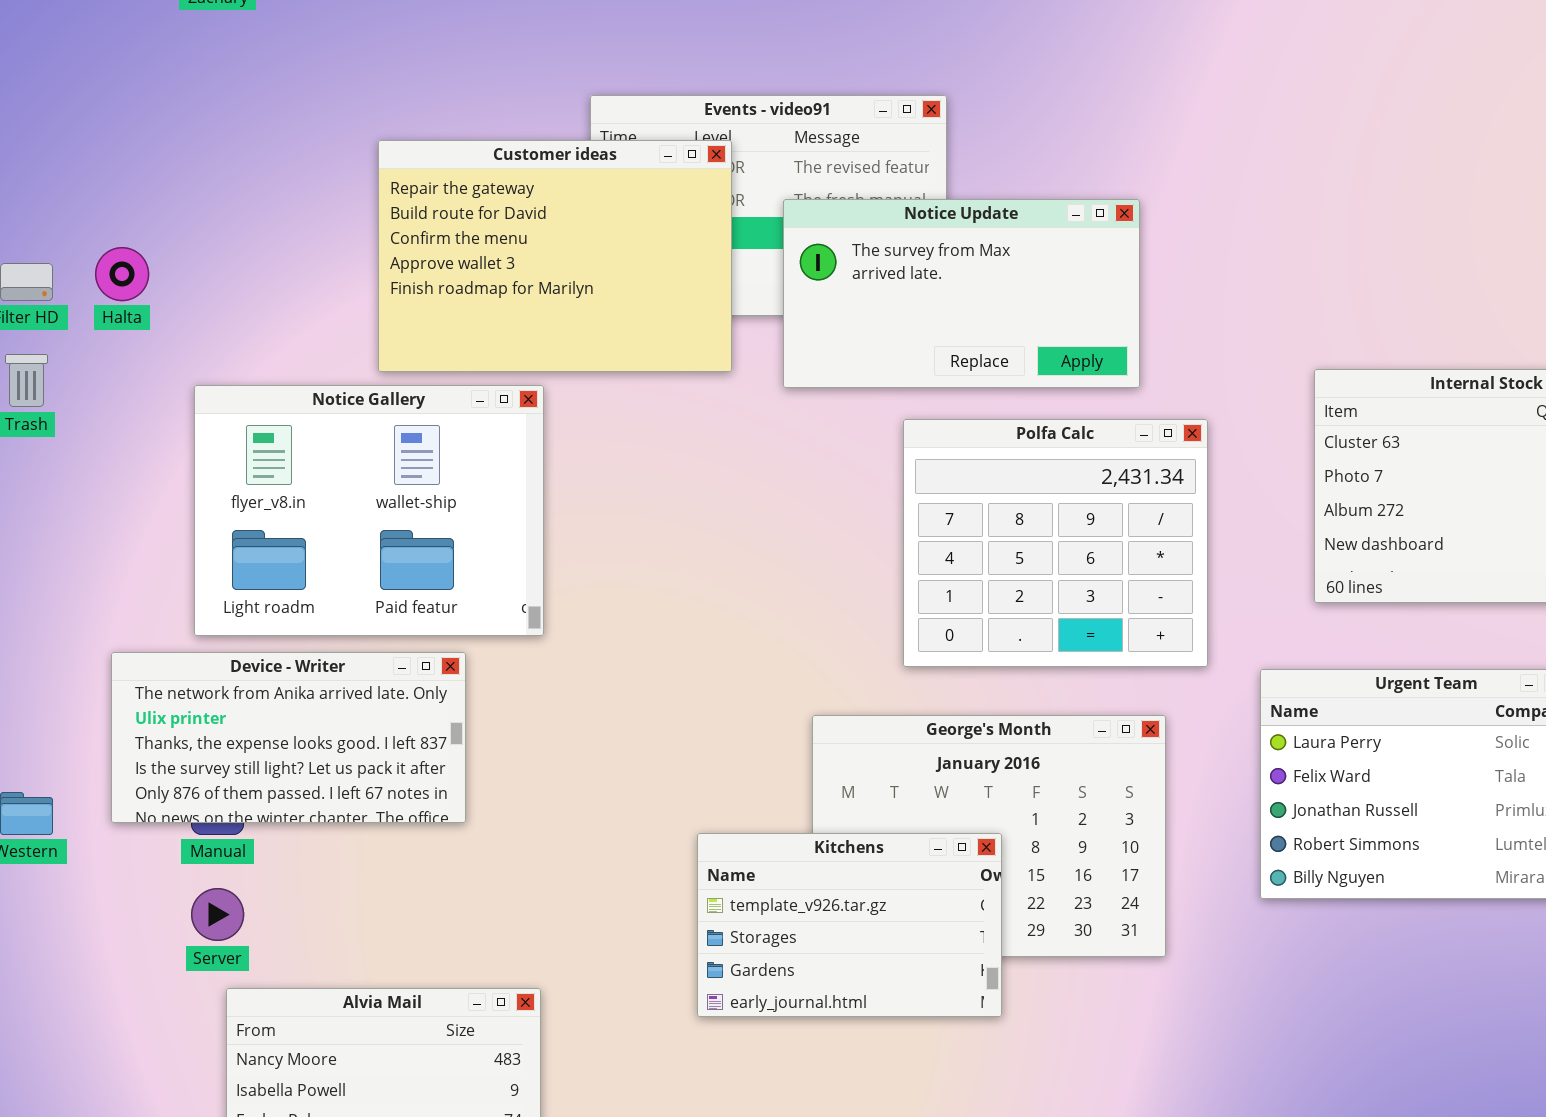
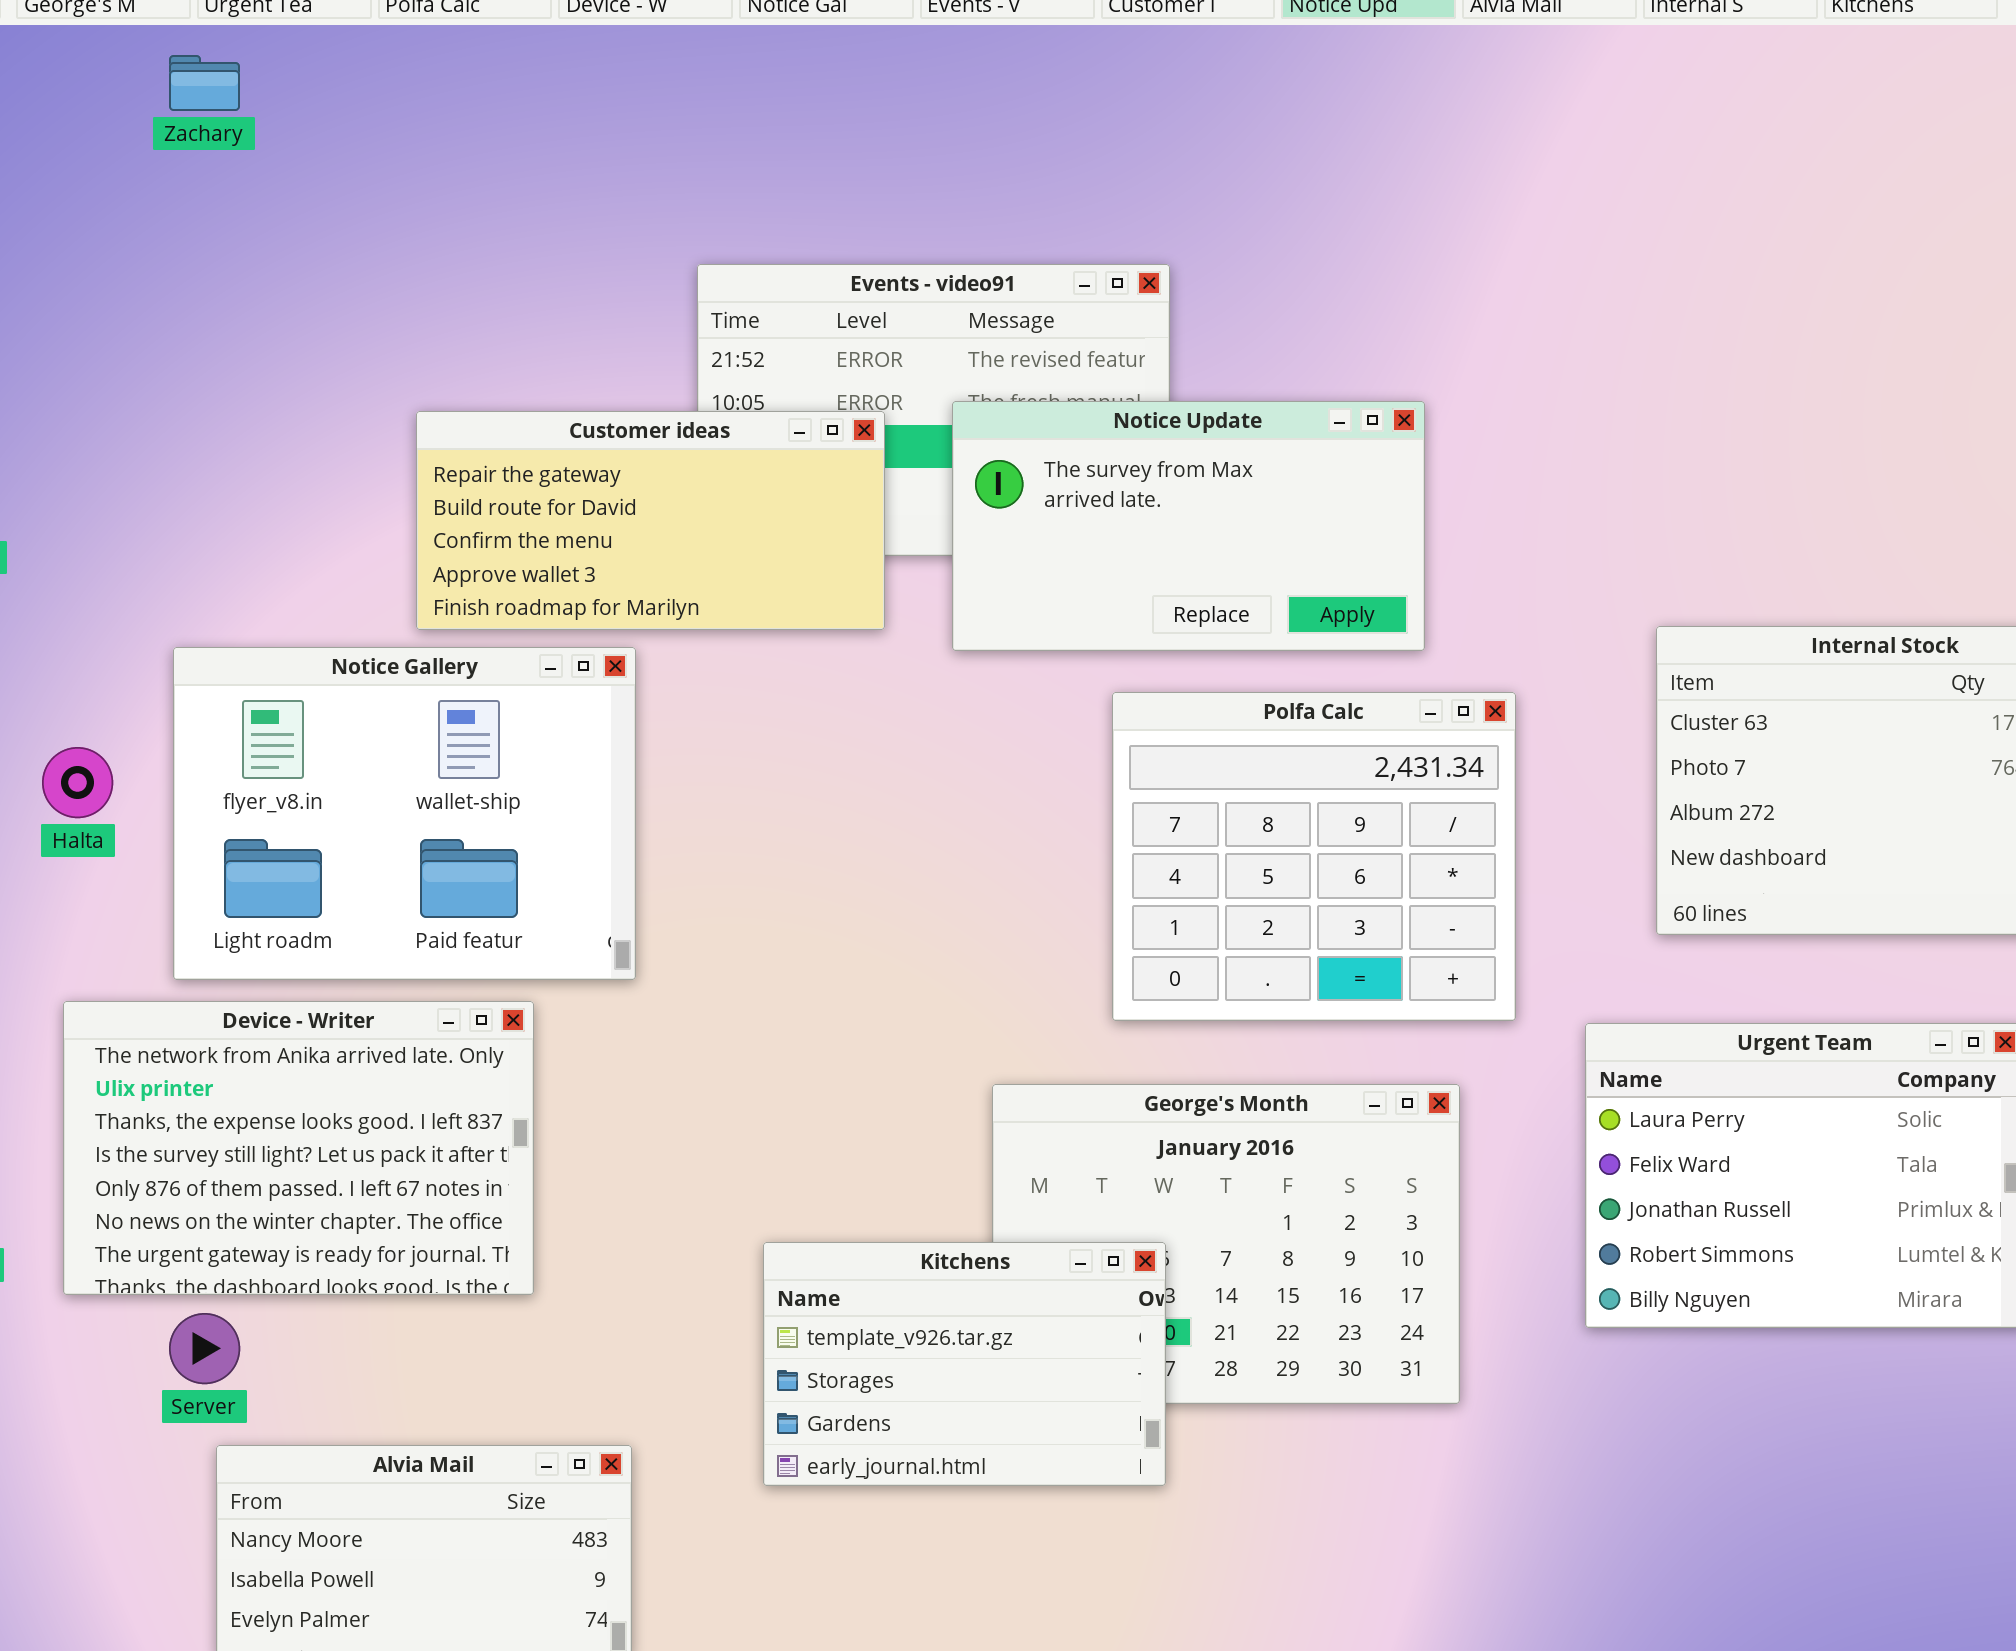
Customer ideas: [378,140,732,372] -> [416,411,885,630], resized
Halta: [95,247,149,301] -> [42,747,113,818], moved
Device - Writer: [111,652,466,823] -> [63,1001,534,1295], resized
Kitchens: [697,833,1002,1017] -> [763,1242,1166,1486], moved

